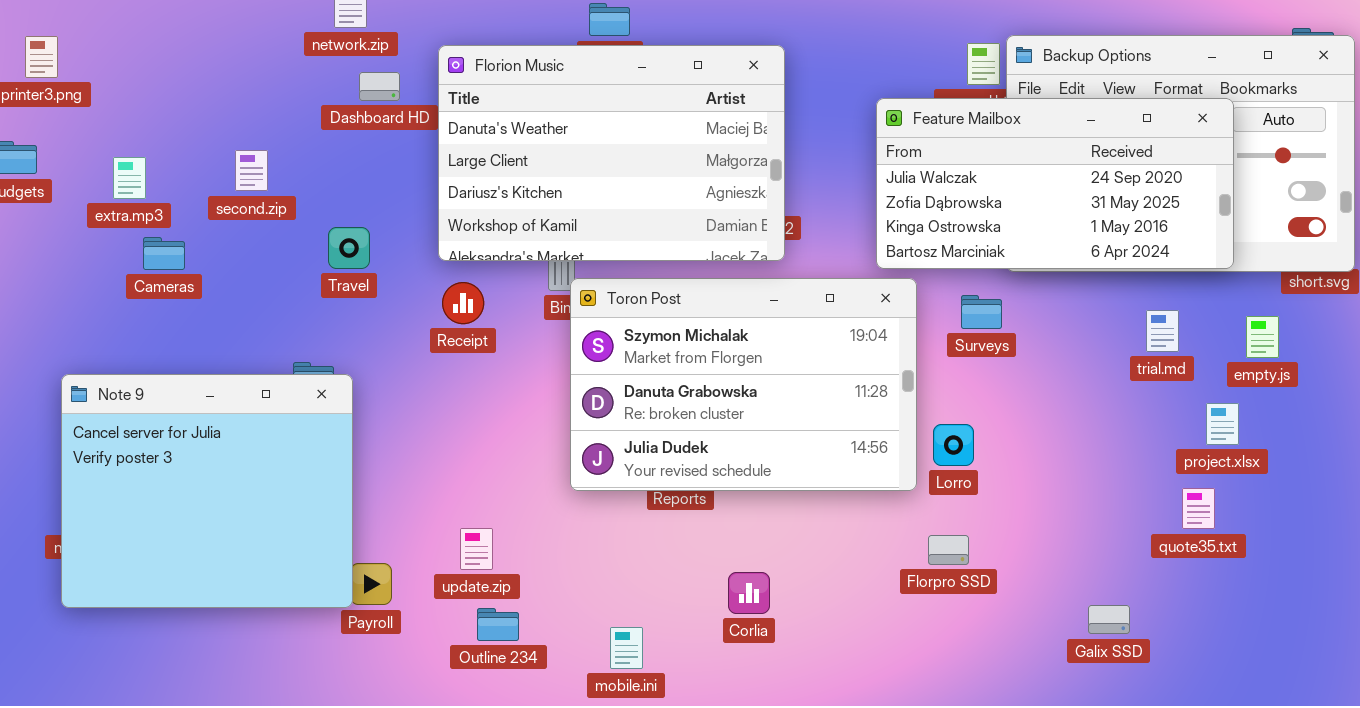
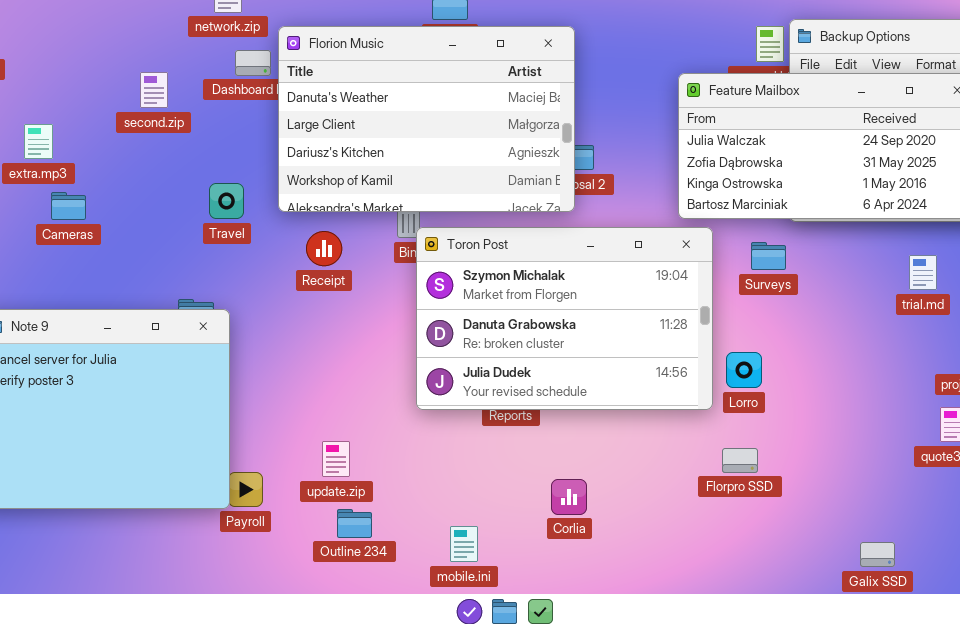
Florion Music: [438,45,785,261] -> [278,26,575,212], moved
second.zip: [235,150,268,191] -> [140,72,168,108], moved
Galix SSD: [1088,605,1130,634] -> [860,542,895,567], moved

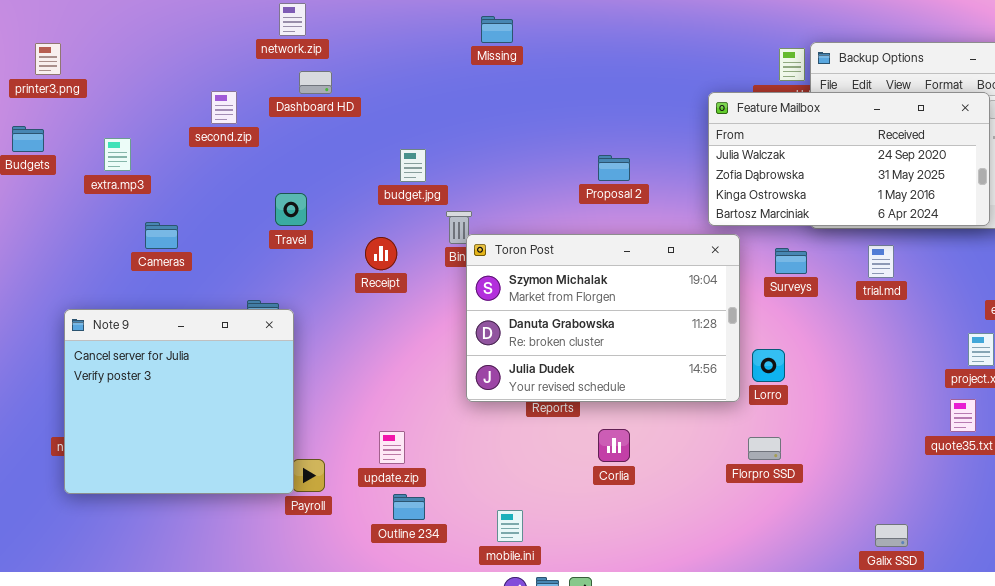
Florion Music: [278,26,575,212] -> none, closed
Cameras: [51,192,86,220] -> [145,222,178,249], moved
trial.md: [909,255,937,290] -> [868,245,894,278], moved
Corlia: [551,479,587,515] -> [598,429,630,462], moved

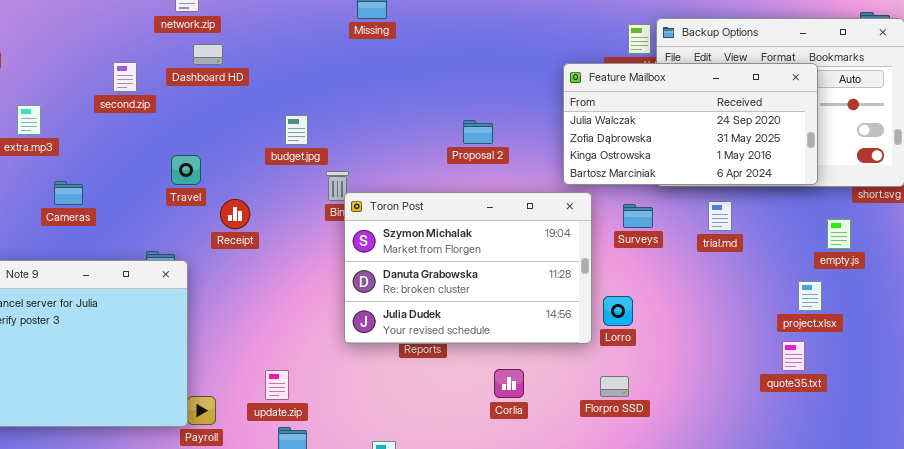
Receipt: [365,237,397,270] -> [220,199,250,229], moved
Corlia: [598,429,630,462] -> [494,369,524,398], moved

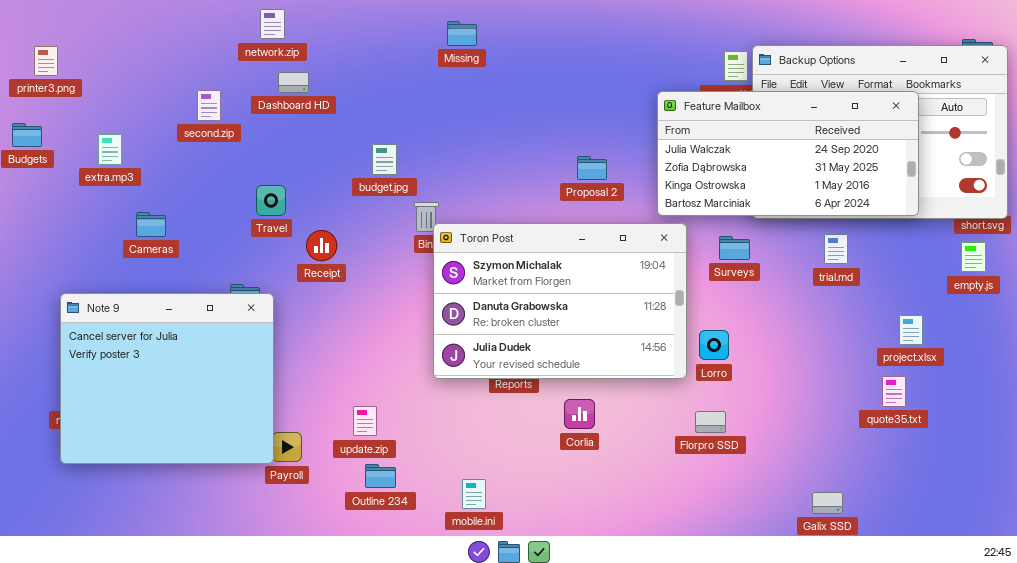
Proposal 2: [463,120,493,144] -> [577,156,607,180], moved
trial.md: [708,201,732,231] -> [824,234,848,264], moved
empty.js: [827,219,851,249] -> [961,242,986,272], moved
Corlia: [494,369,524,398] -> [564,399,595,429], moved

